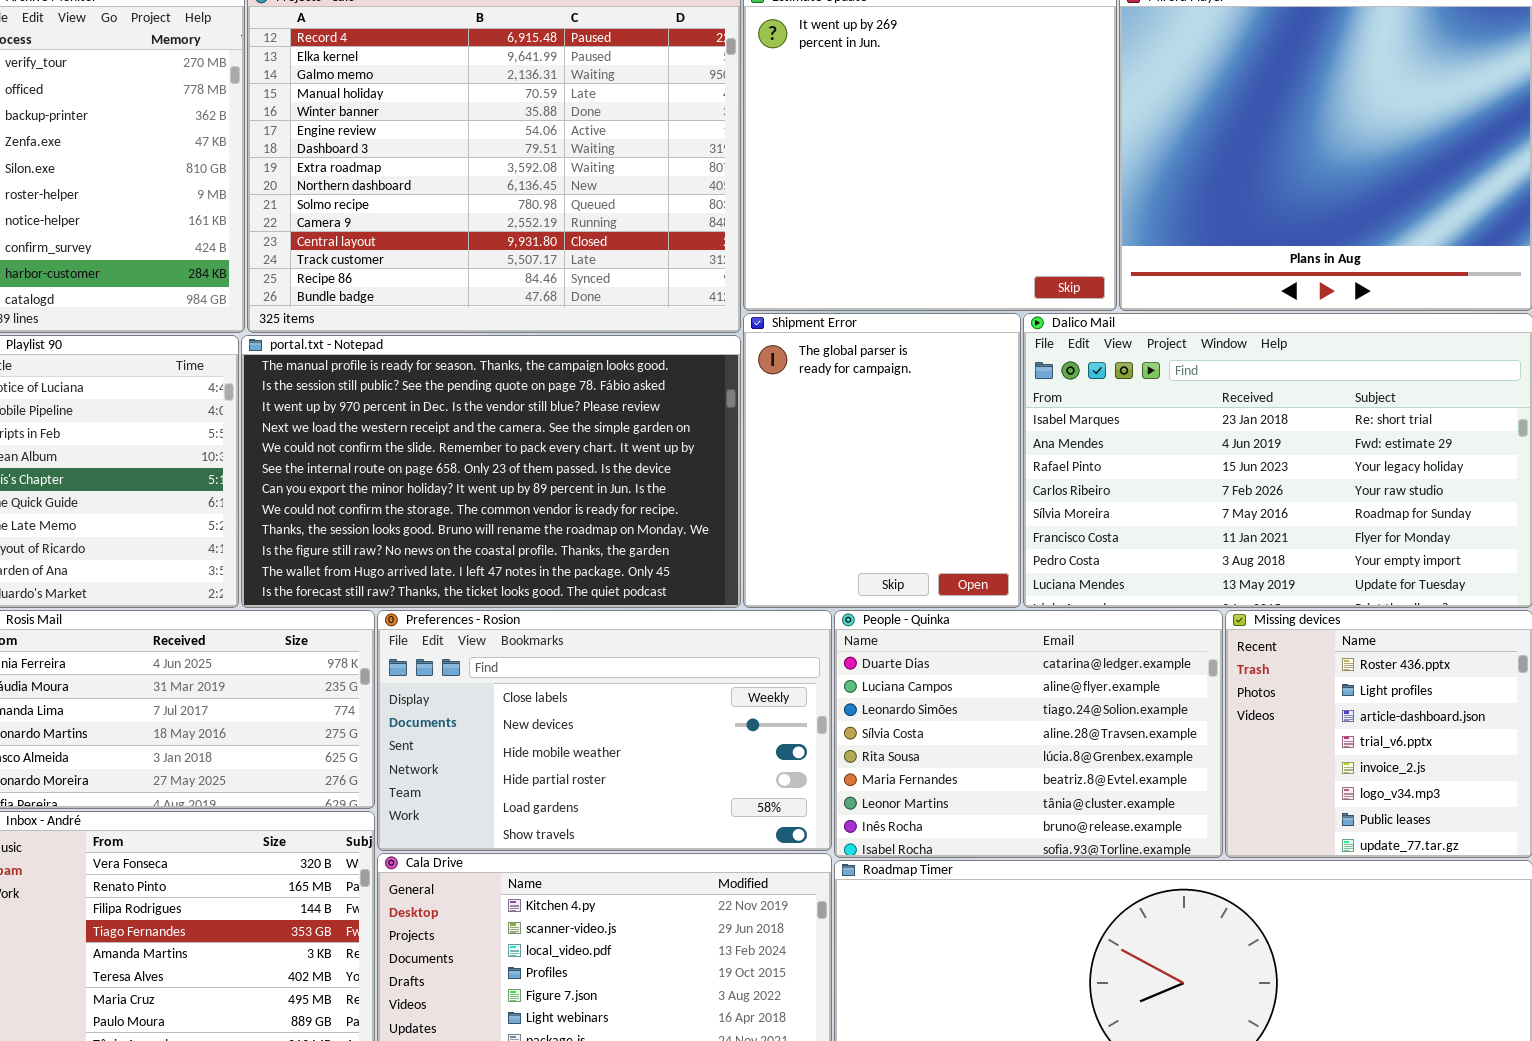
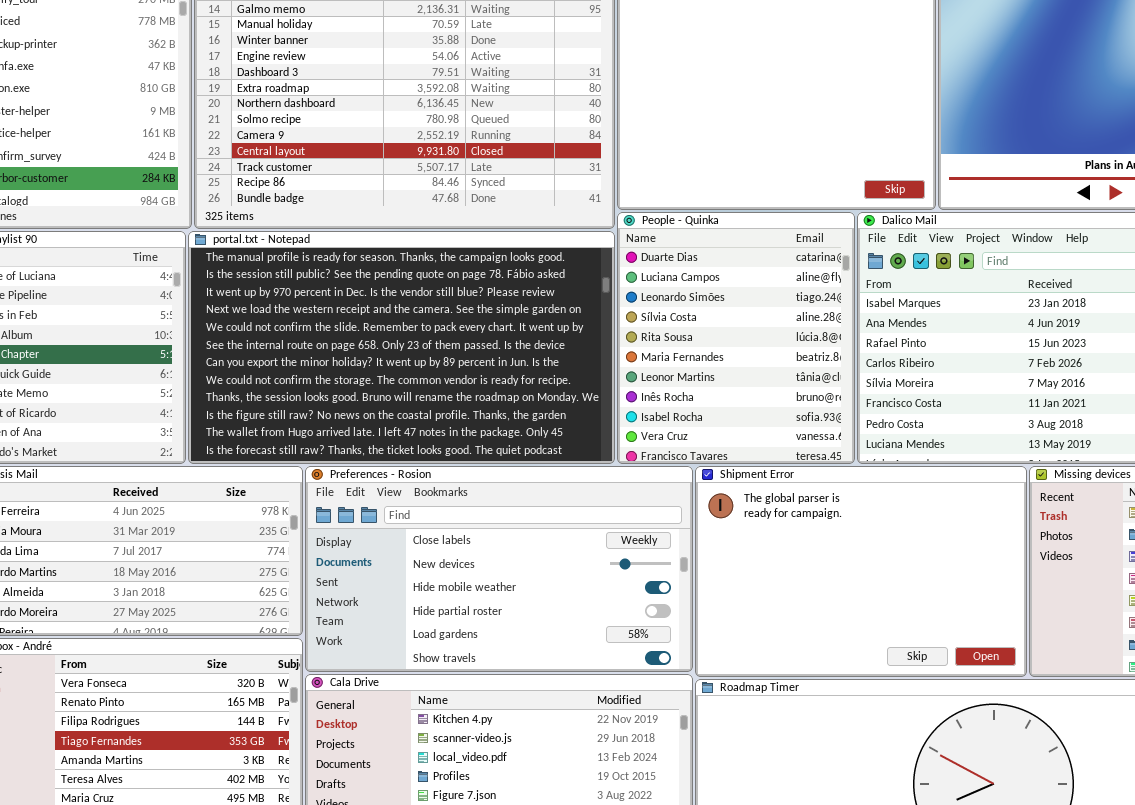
Shipment Error: [743,313,1021,608] -> [695,466,1027,677], moved, resized
People - Quinka: [834,610,1223,858] -> [617,212,855,464], moved, resized

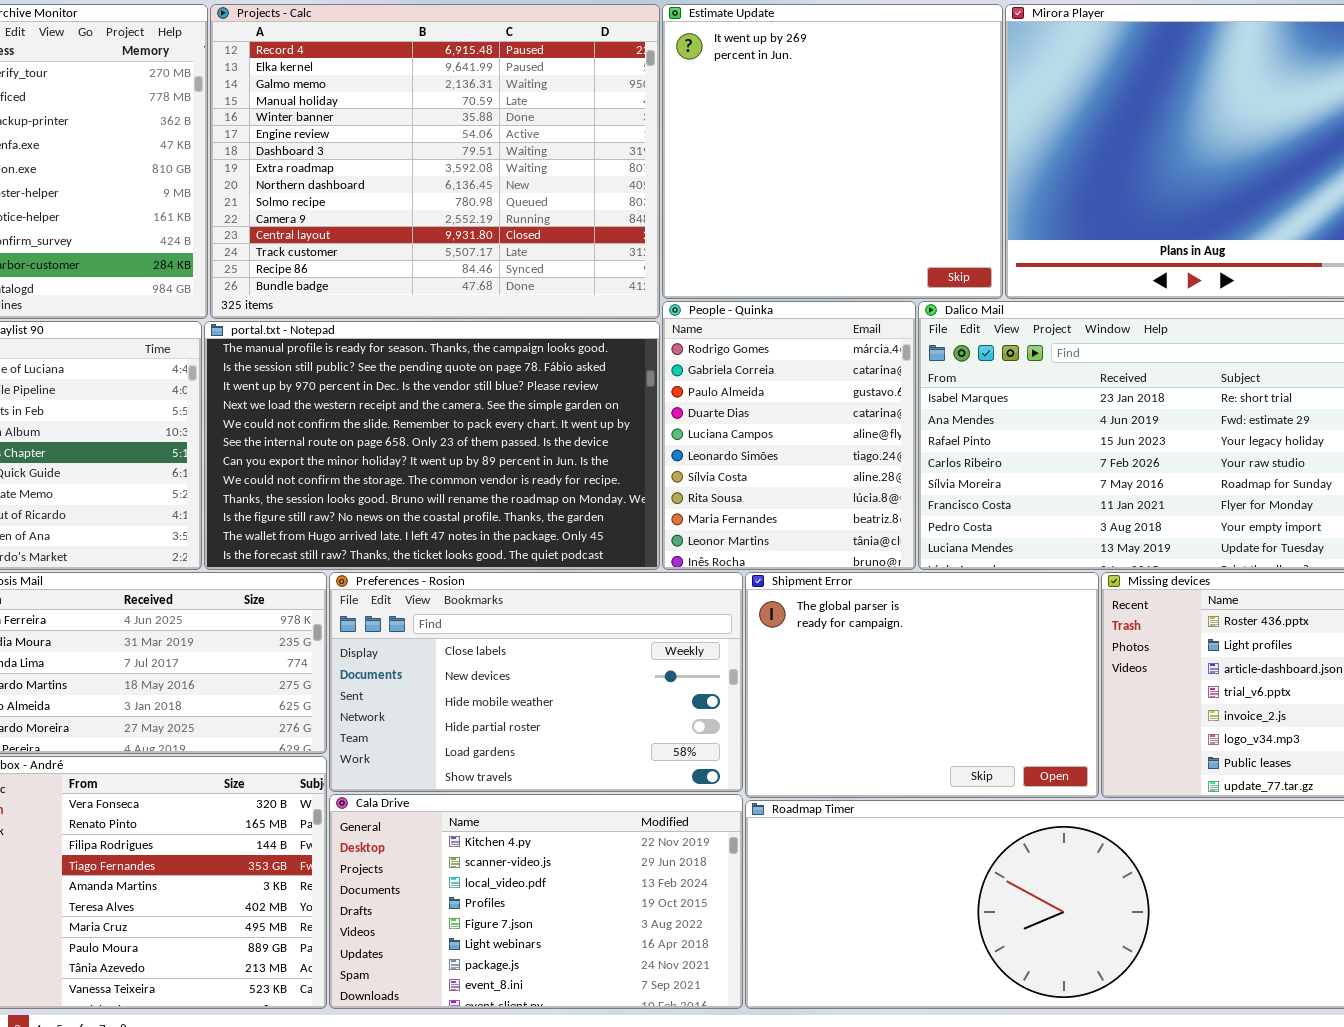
People - Quinka: [617,212,855,464] -> [662,301,916,570], scrolled up 3 rows

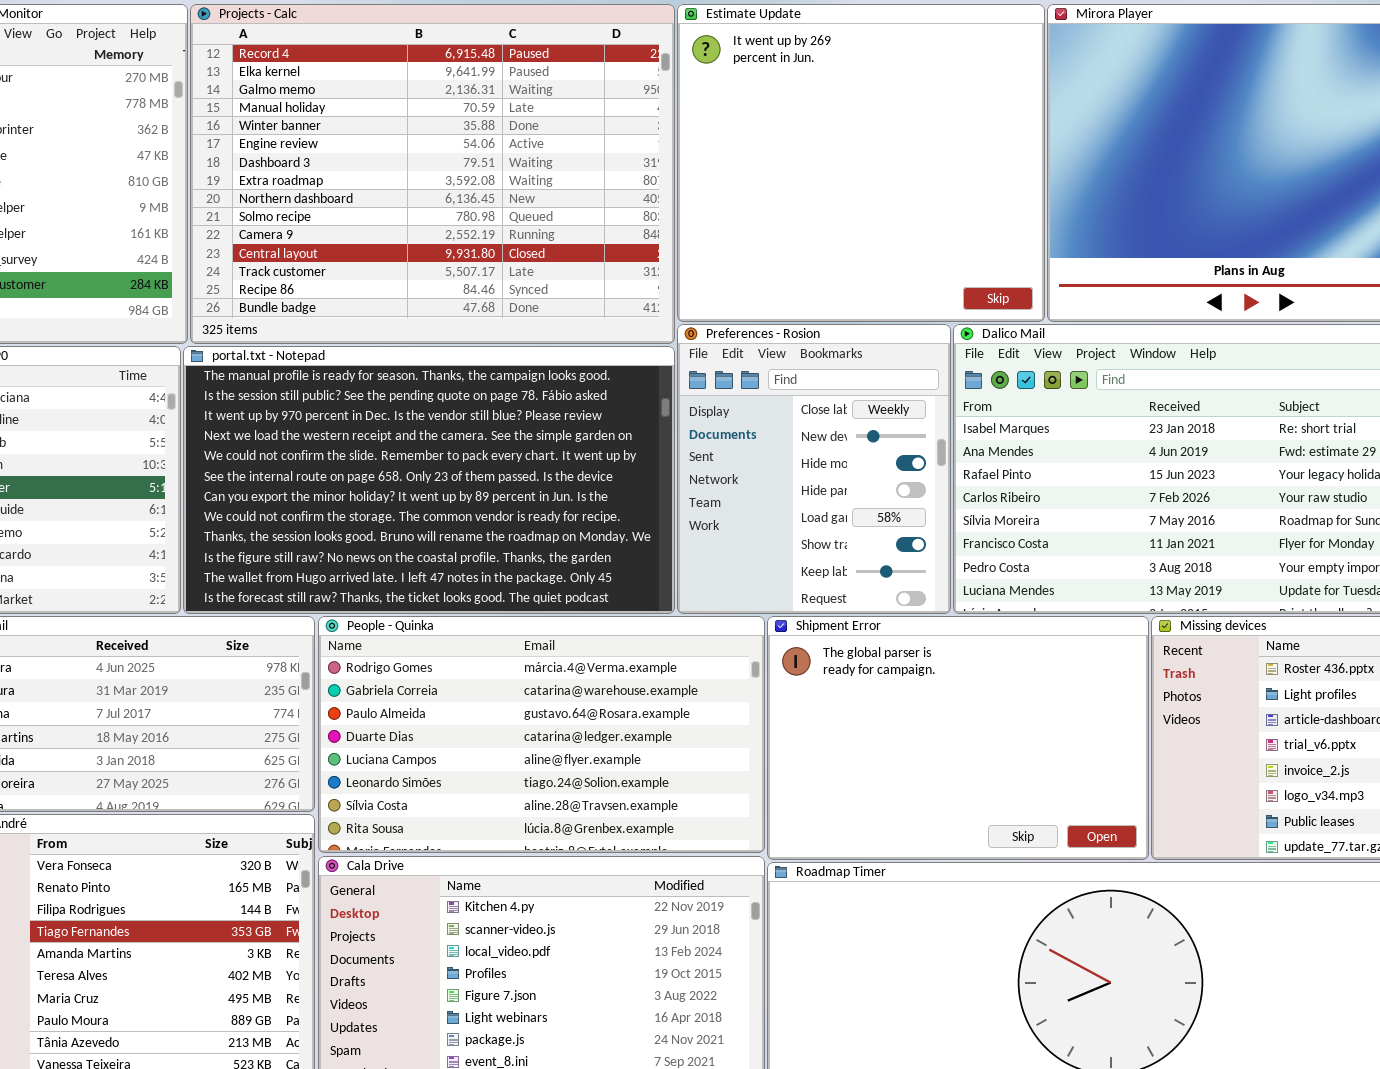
People - Quinka: [662,301,916,570] -> [318,616,765,853], moved, resized
Preferences - Rosion: [329,572,743,792] -> [677,324,951,614], moved, resized

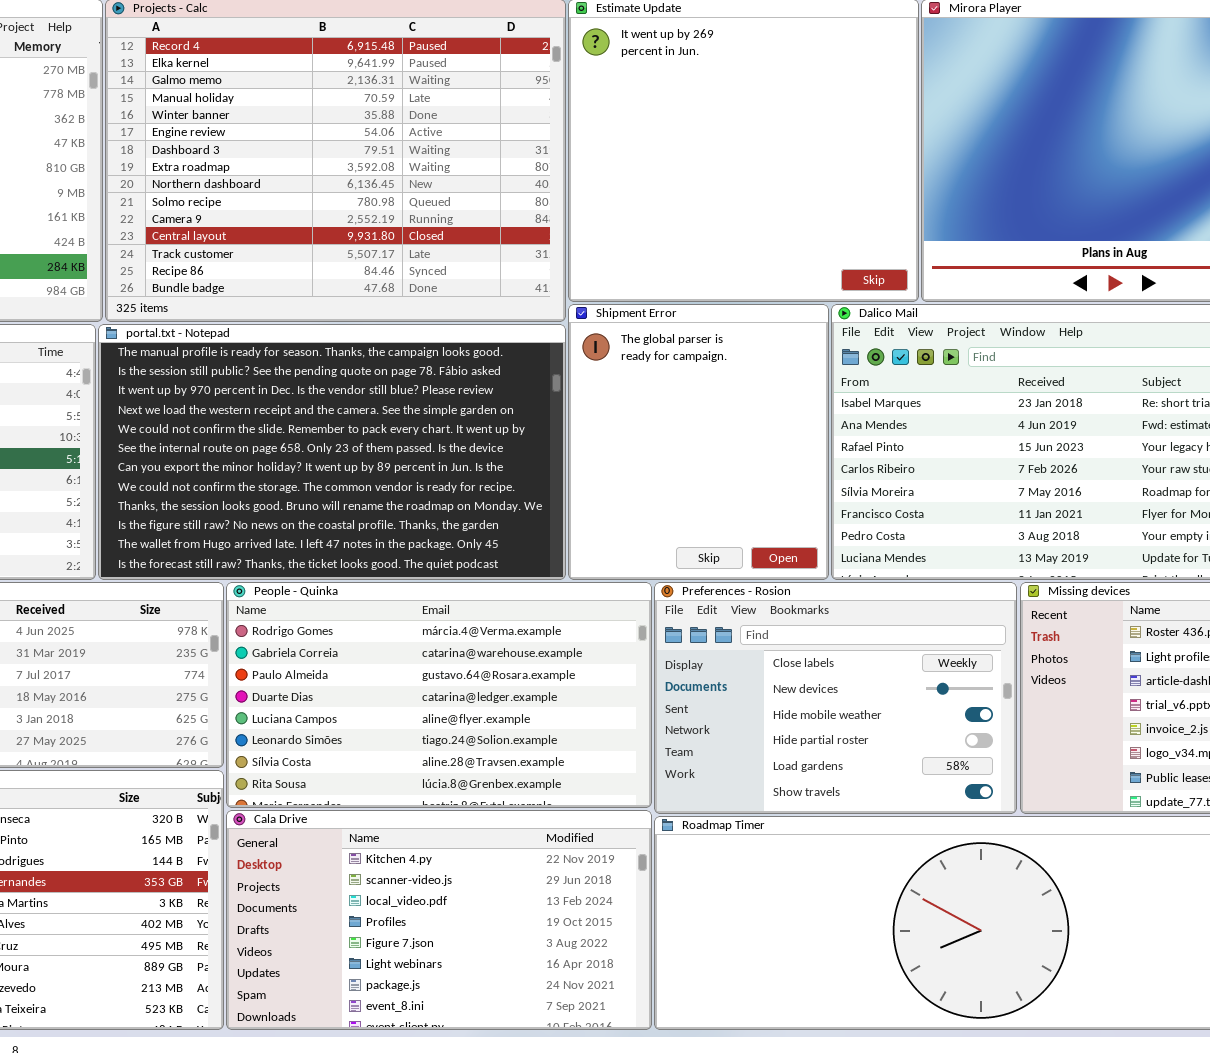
Preferences - Rosion: [677,324,951,614] -> [654,582,1017,814], moved, resized
Shipment Error: [767,616,1149,860] -> [568,304,829,580], moved, resized

